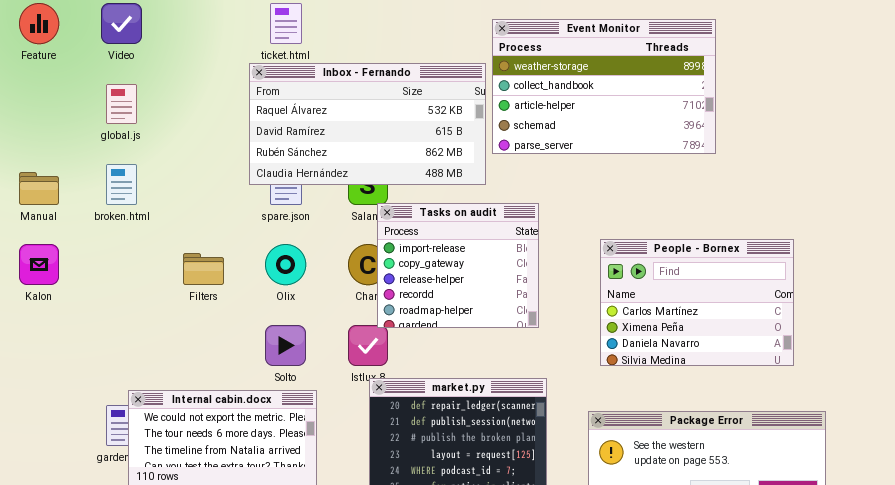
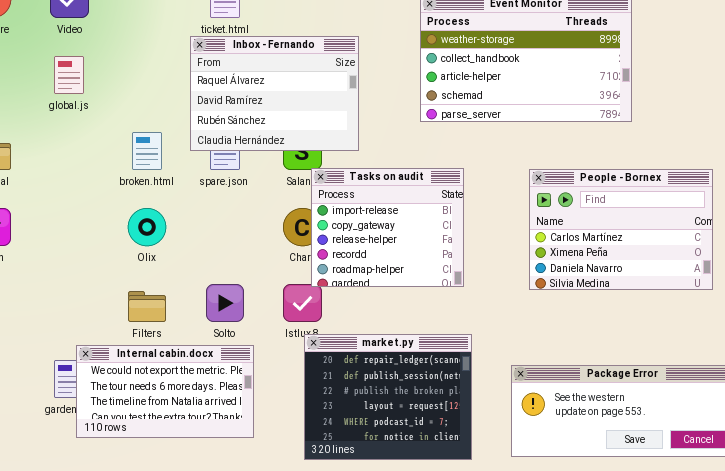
Inbox - Fernando: [249,63,486,185] -> [190,36,359,151], resized
broken.html: [106,164,137,205] -> [132,132,162,170], moved
People - Bornex: [600,239,794,366] -> [529,169,713,290], moved
Olix: [265,244,306,285] -> [128,208,166,246], moved
Filters: [183,253,224,285] -> [128,291,166,322], moved

